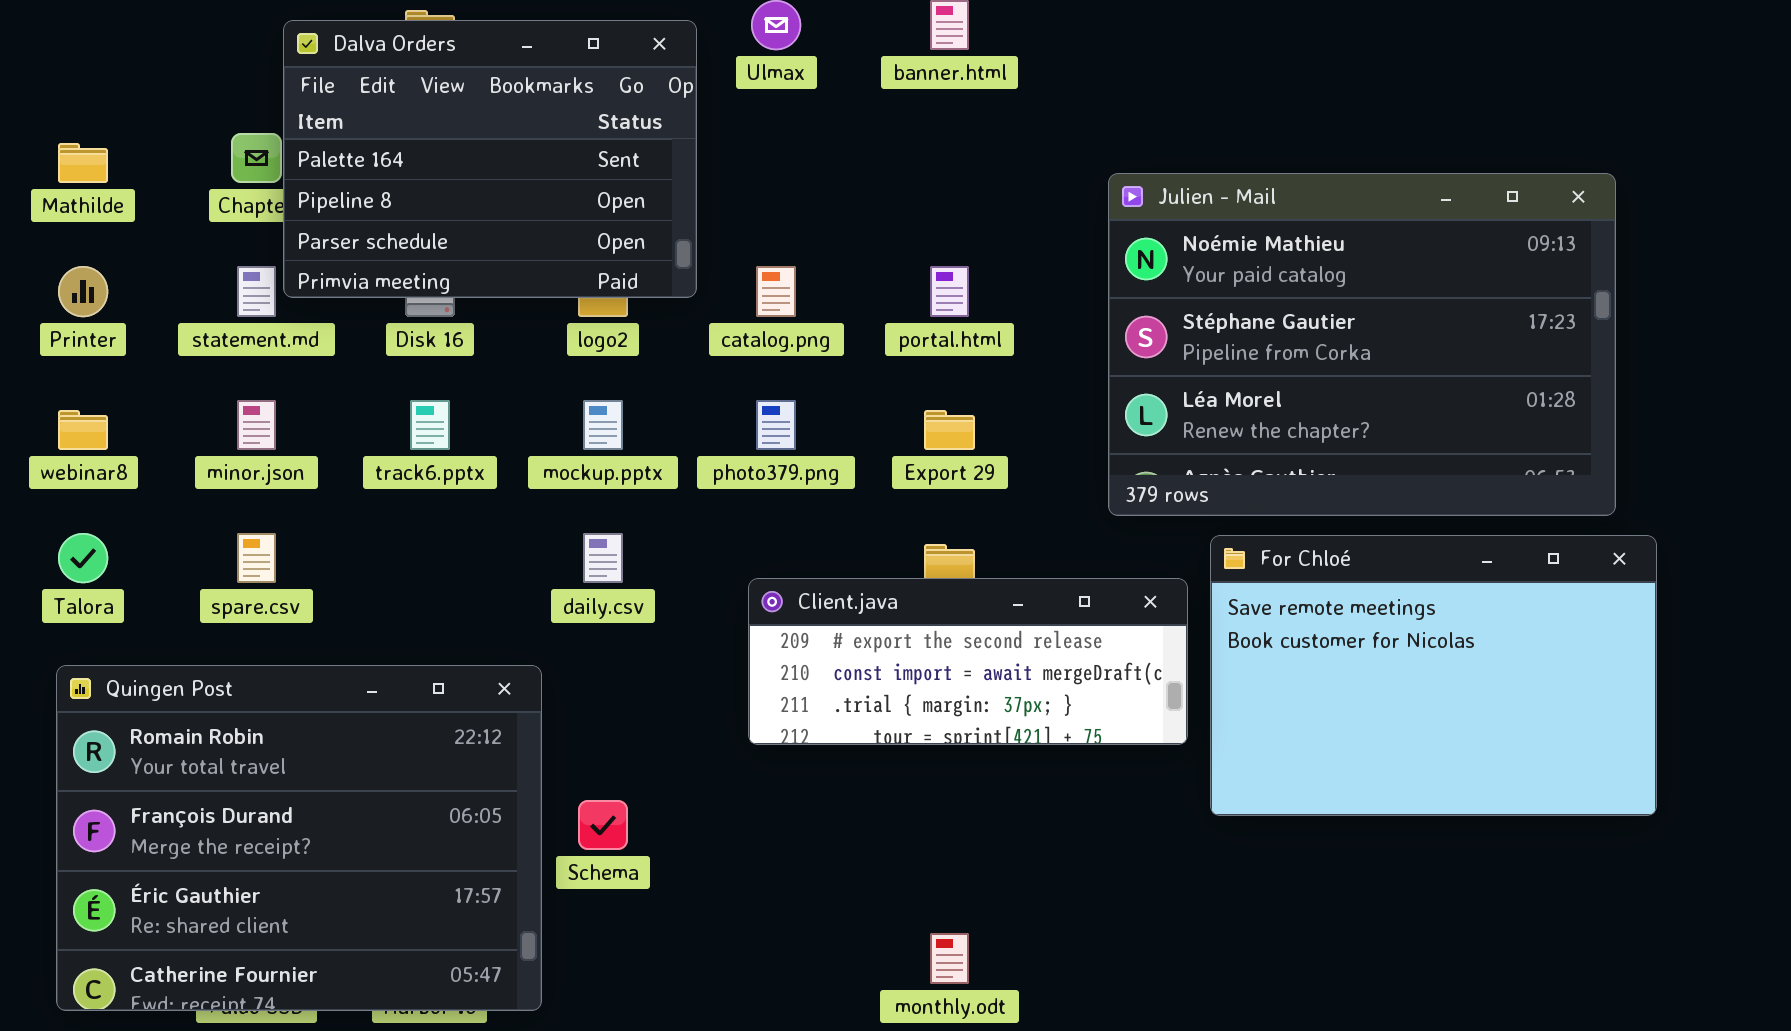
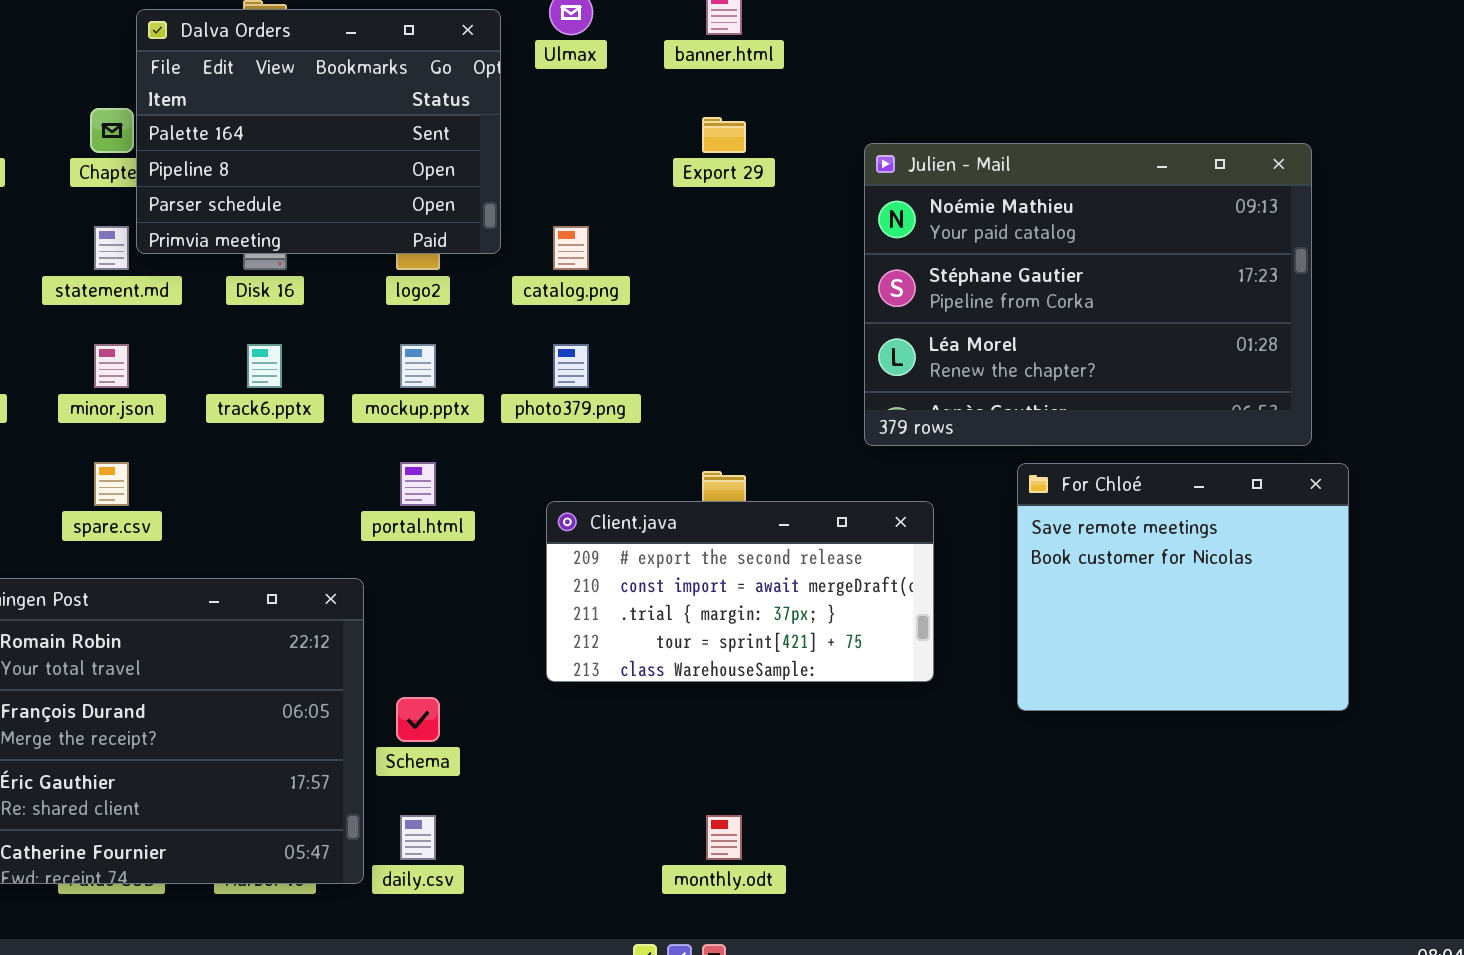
portal.html: [930,266,969,317] -> [400,462,436,506], moved
Export 29: [924,410,975,450] -> [702,117,746,153], moved
daily.csv: [583,533,623,583] -> [400,815,436,860], moved
For Chloé: [1210,535,1657,816] -> [1017,463,1349,711], resized
Client.java: [748,578,1188,745] -> [546,501,934,682], resized

